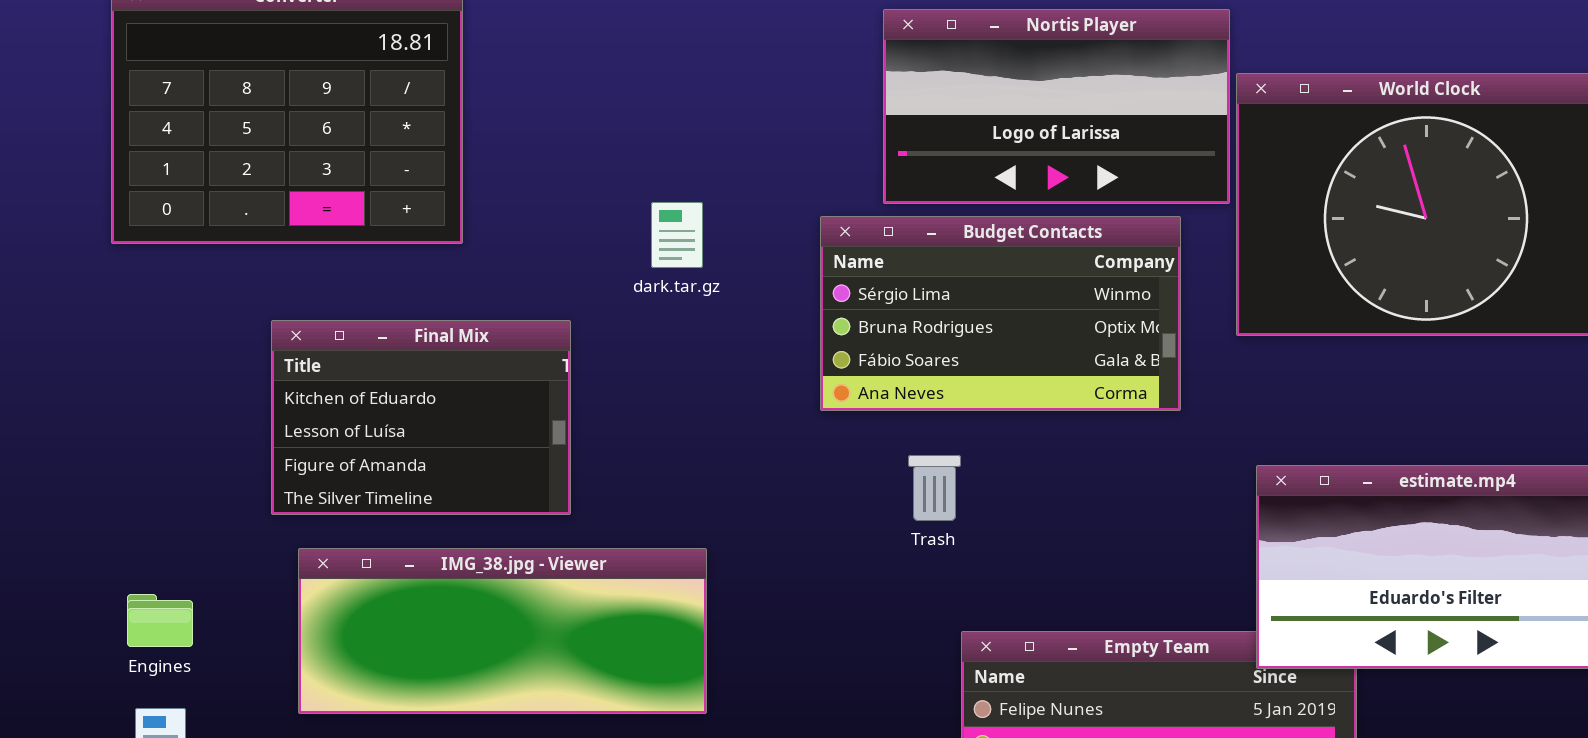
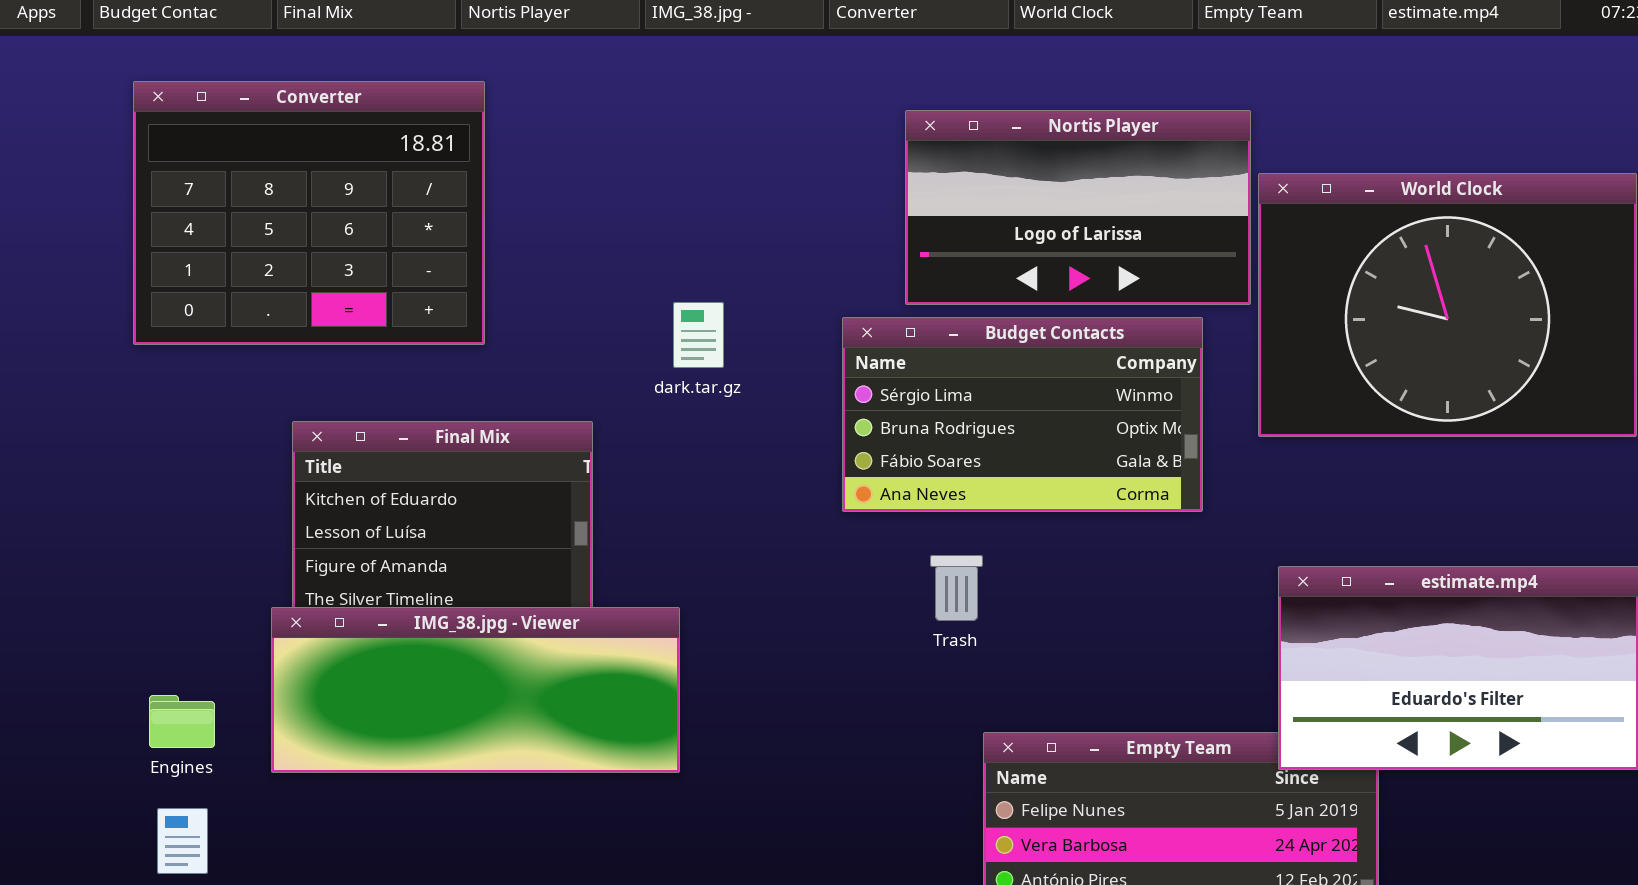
IMG_38.jpg - Viewer: [298,548,707,714] -> [271,607,680,773], moved

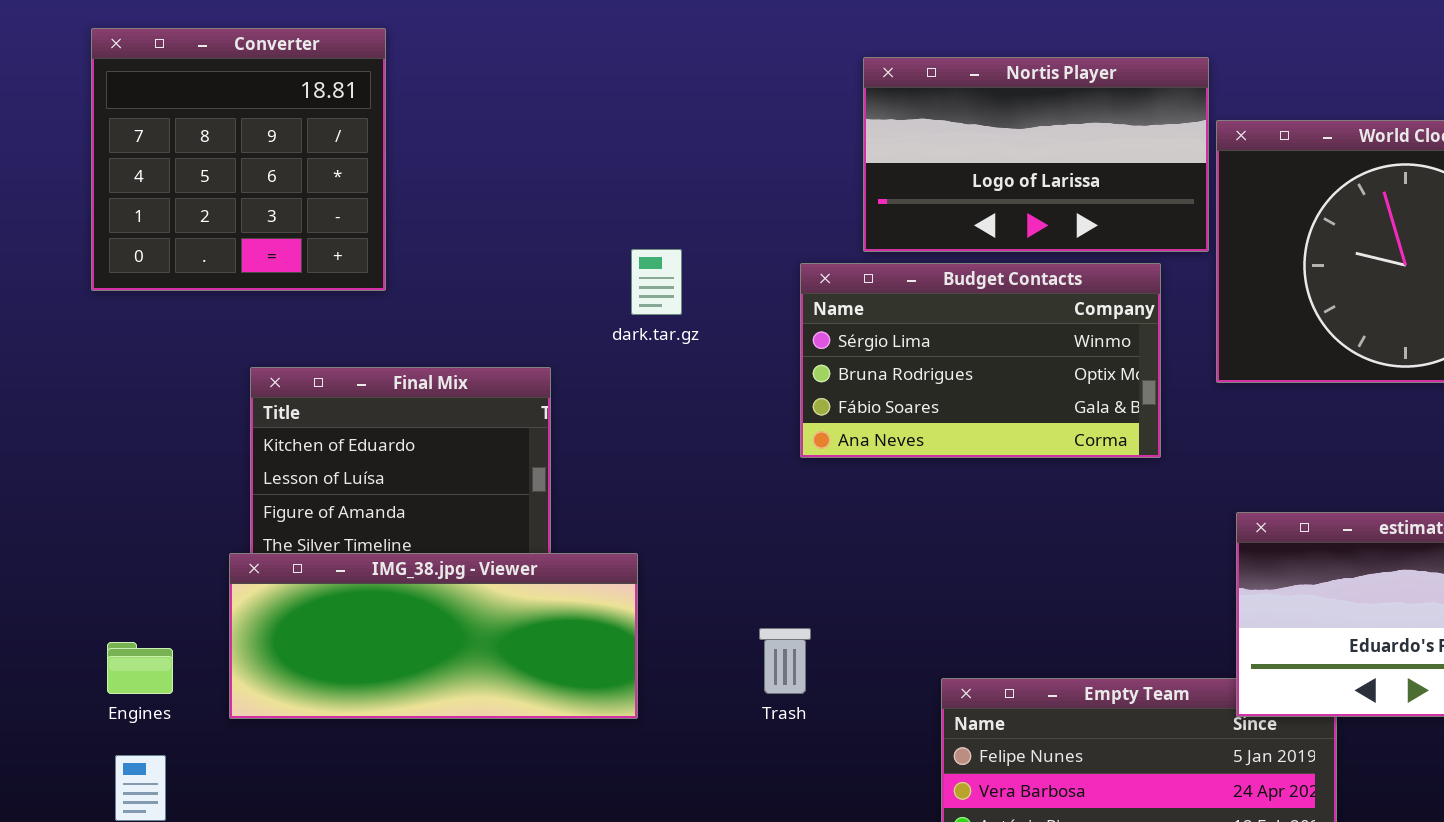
Converter: [133,81,485,345] -> [91,28,386,291], resized
Trash: [930,555,983,621] -> [759,628,811,694], moved

